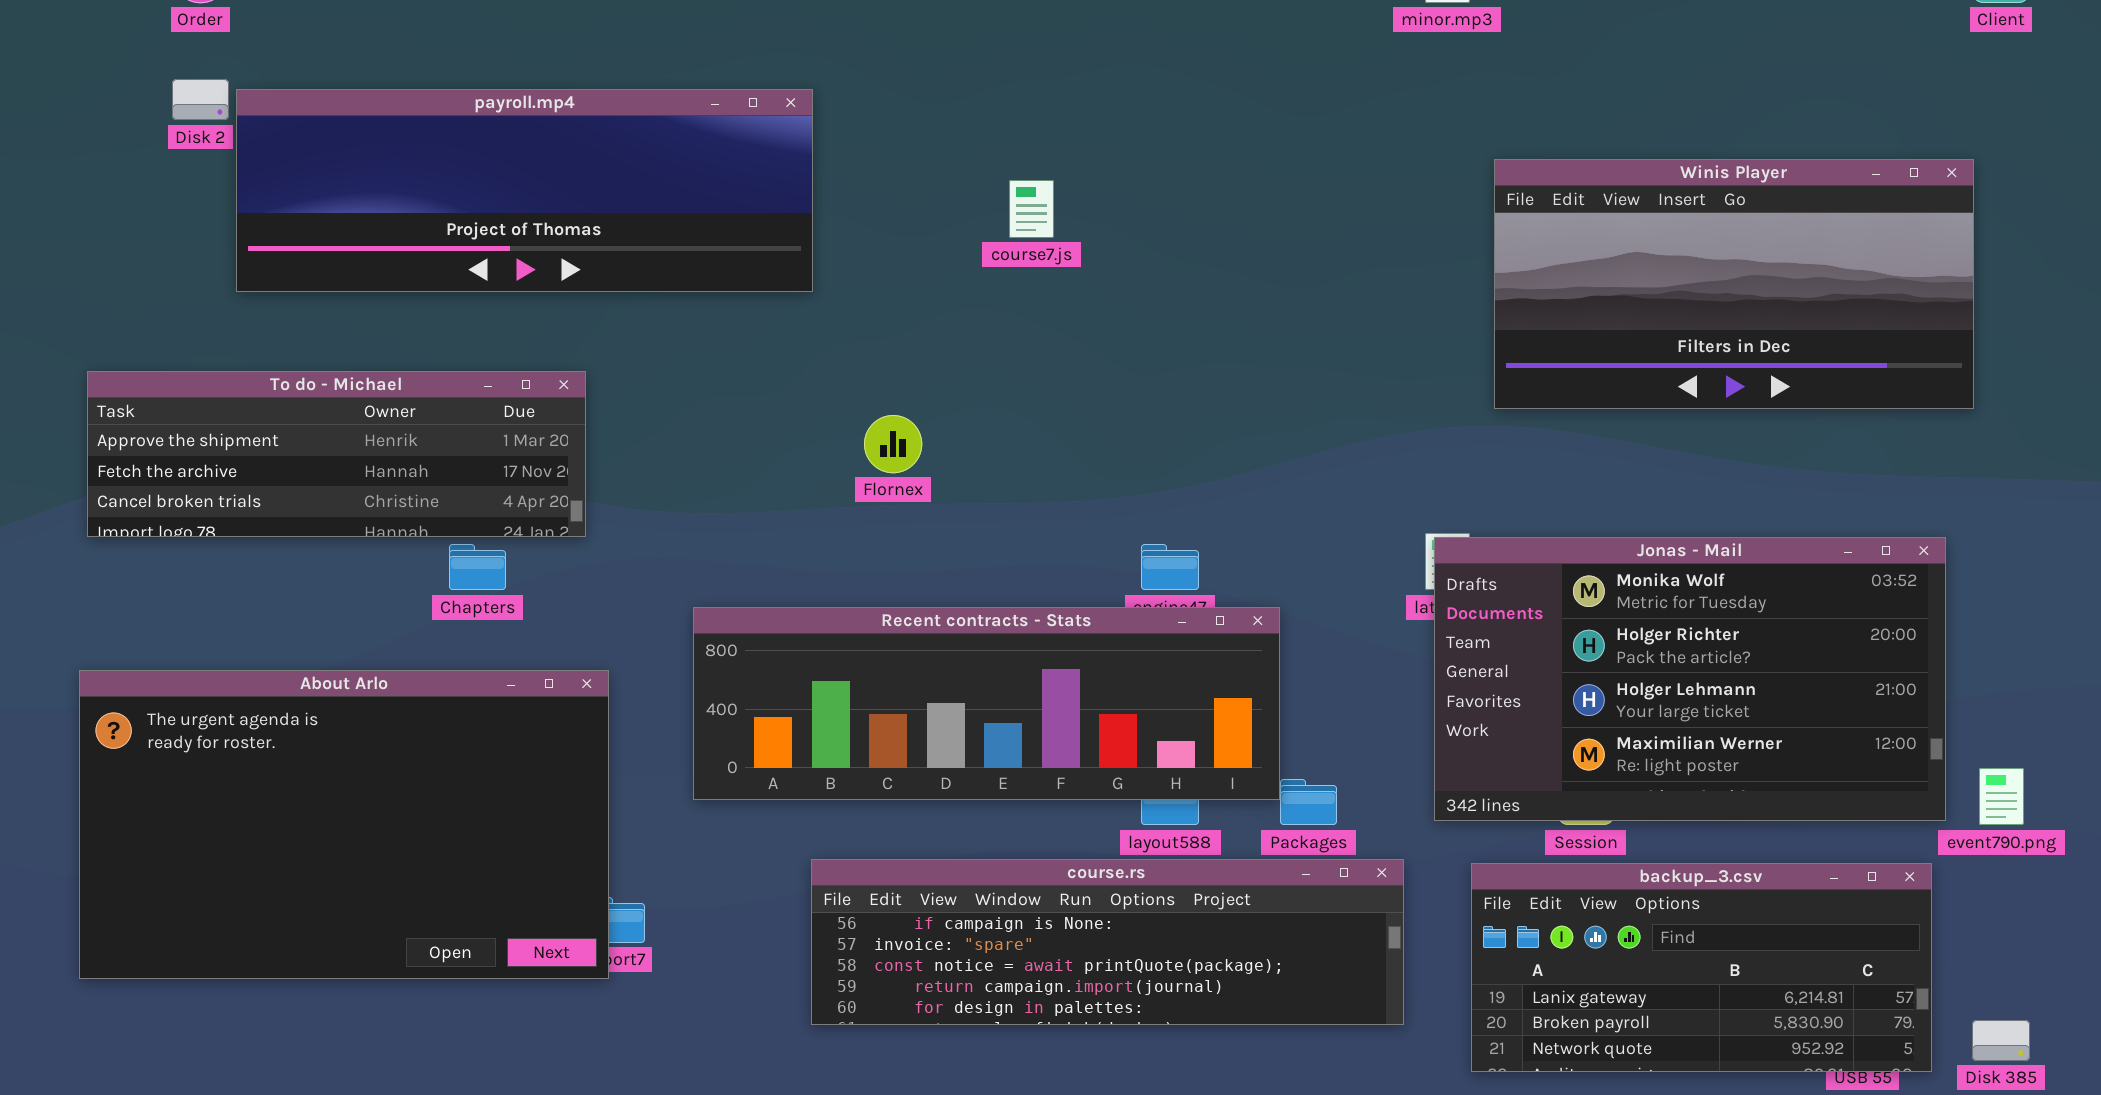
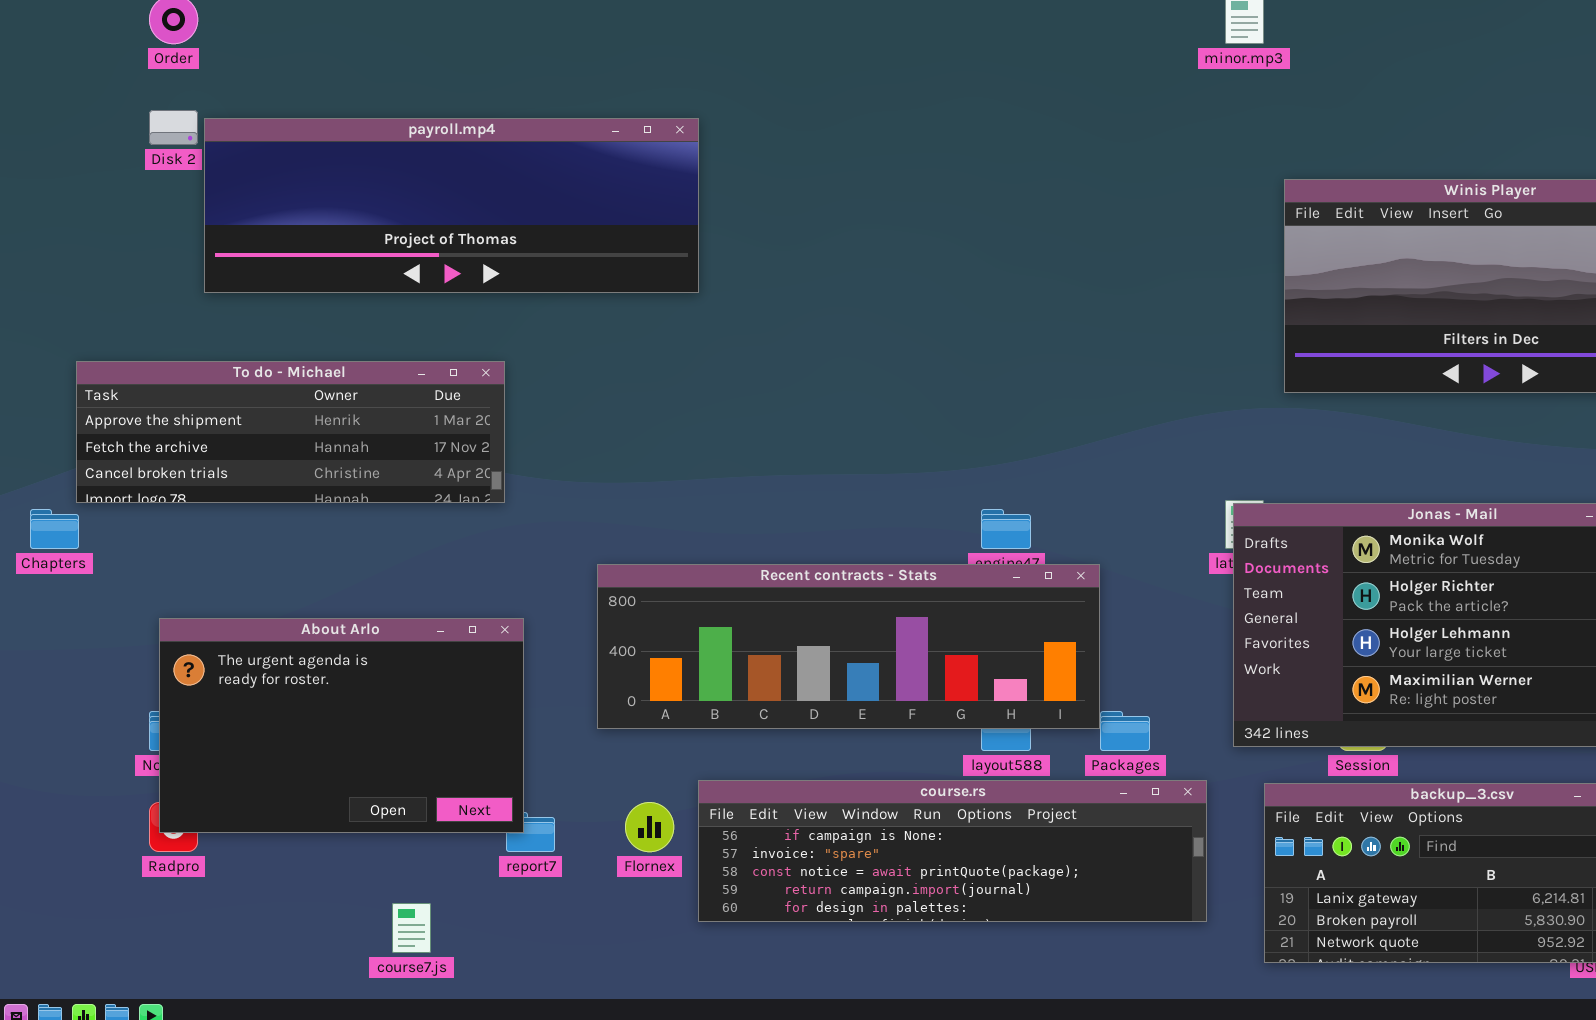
course7.js: [1009,180,1054,238] -> [392,903,431,953], moved
Flornex: [864,415,922,473] -> [625,802,674,852], moved
Chapters: [449,544,506,590] -> [30,509,79,549], moved
About Arlo: [79,670,609,979] -> [159,618,524,833], resized

